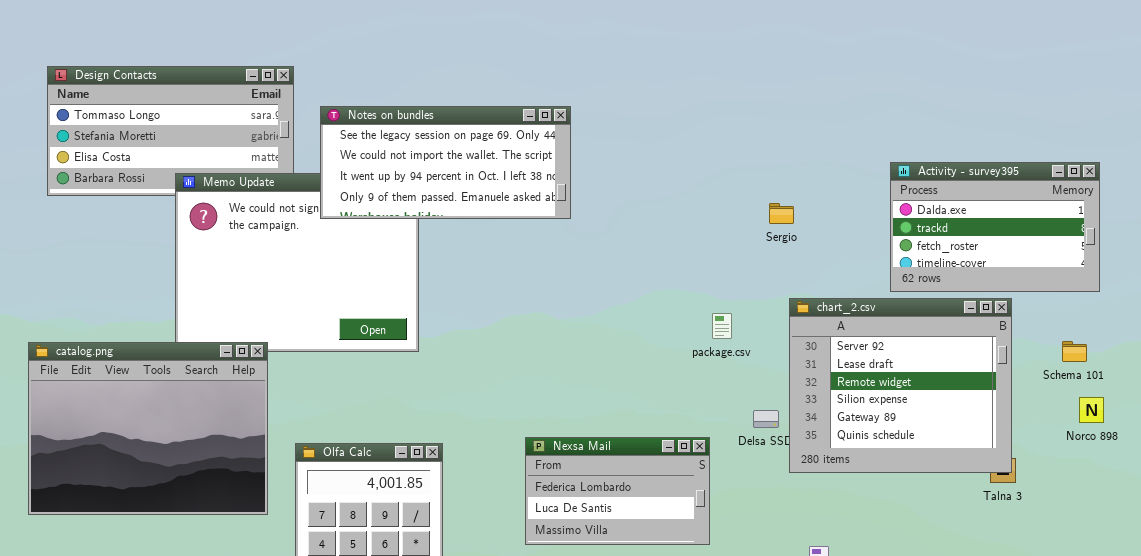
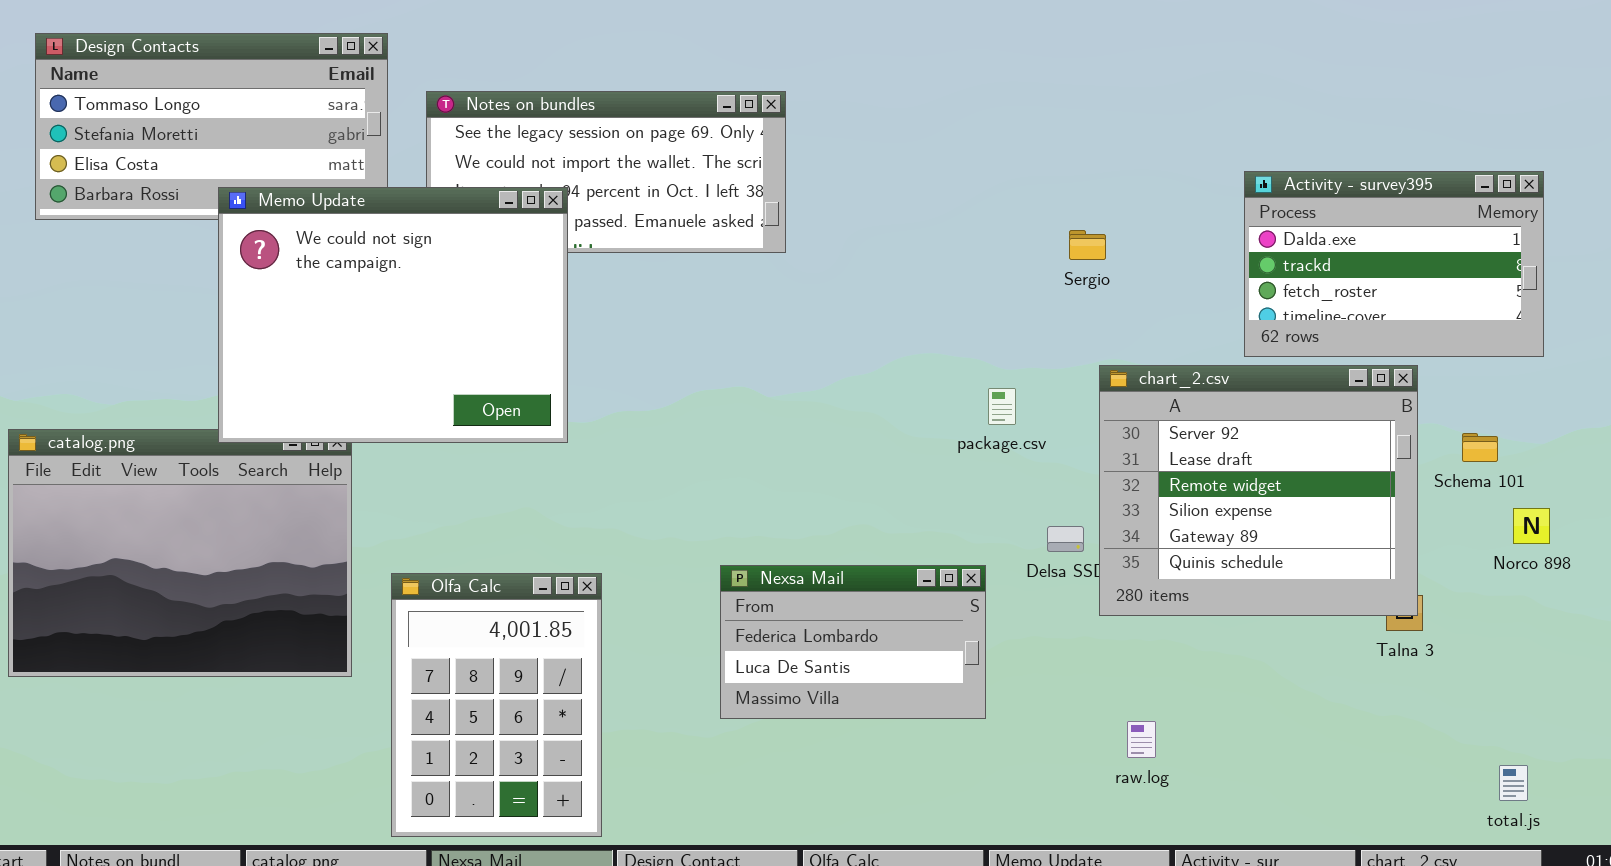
Memo Update: [175,173,419,352] -> [218,187,568,443], raised
Schema 101: [1062,341,1087,362] -> [1462,433,1498,462], moved

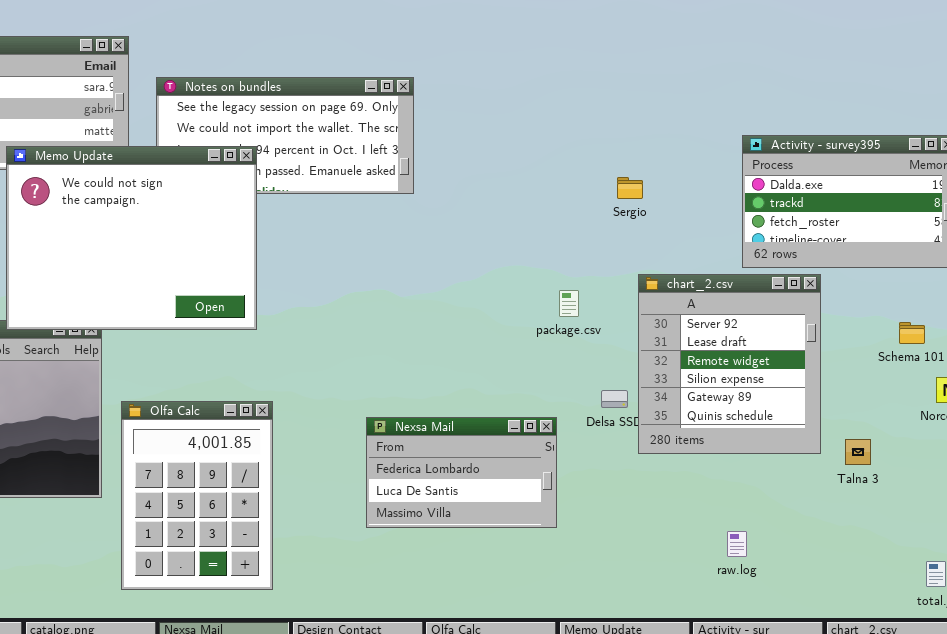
chart_2.csv: [1099,365,1418,616] -> [638,274,821,454], resized
Olfa Calc: [391,573,602,837] -> [121,401,273,590], moved
raw.log: [1127,721,1156,758] -> [727,531,747,557], moved

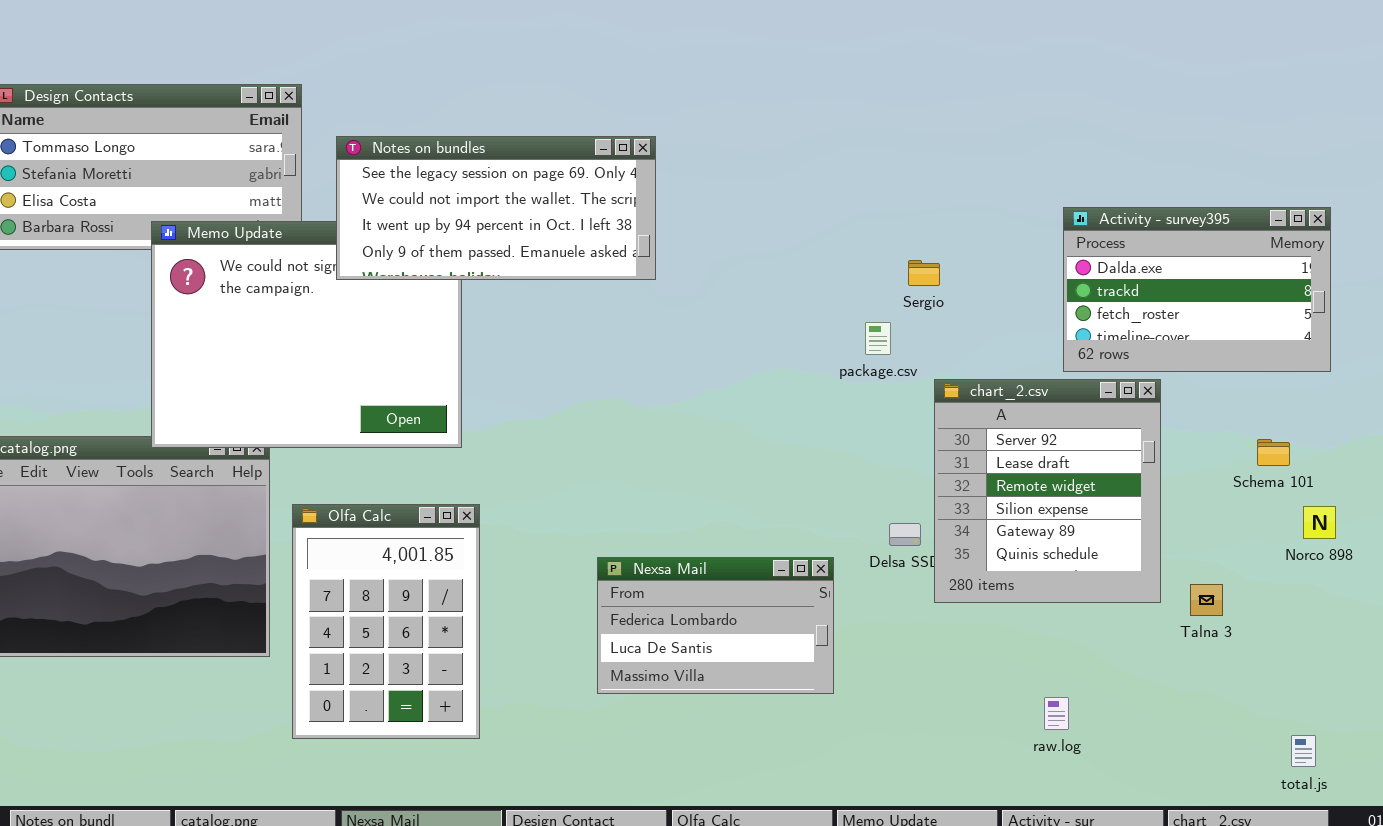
Notes on bundles: [156,77,414,194] -> [336,136,656,280], raised
package.csv: [559,290,579,317] -> [865,322,891,355], moved
Olfa Calc: [121,401,273,590] -> [292,504,480,739], moved

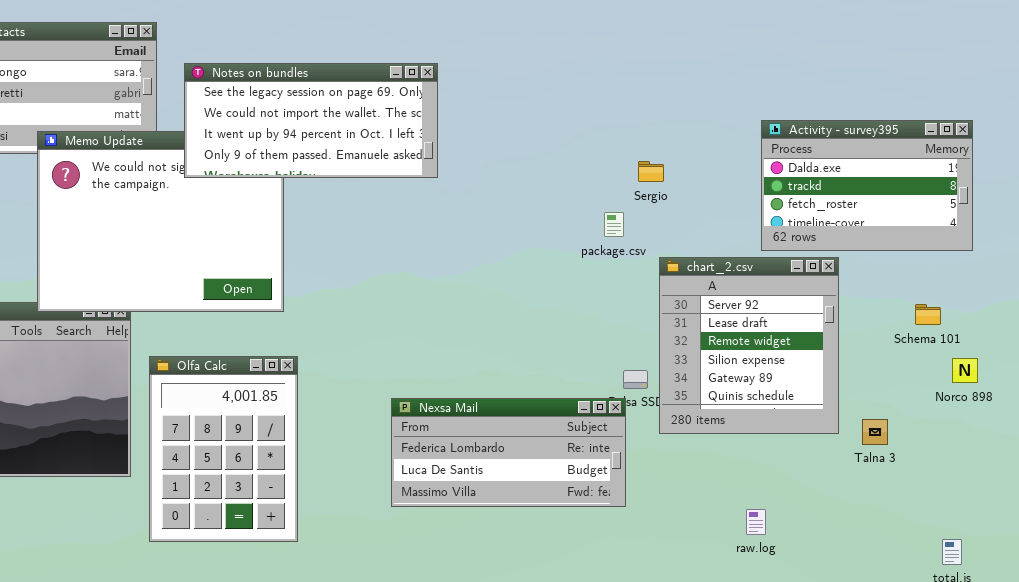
Nexsa Mail: [597,557,834,694] -> [391,398,626,507], resized

